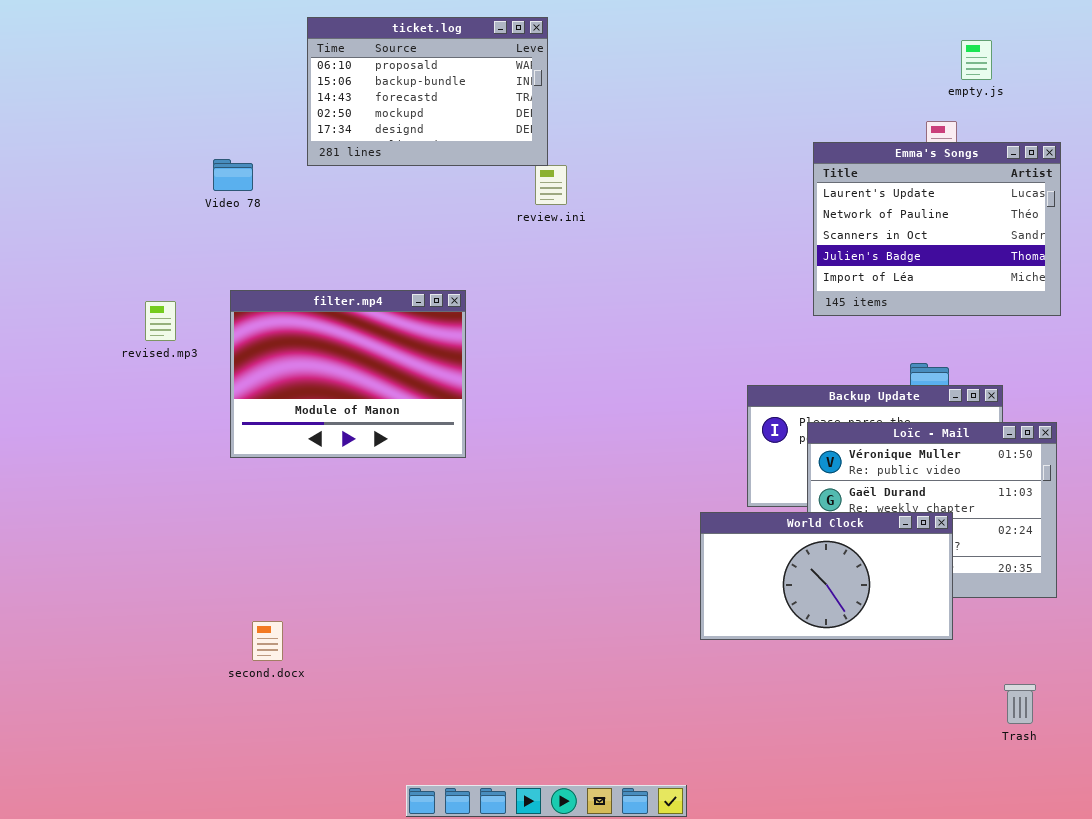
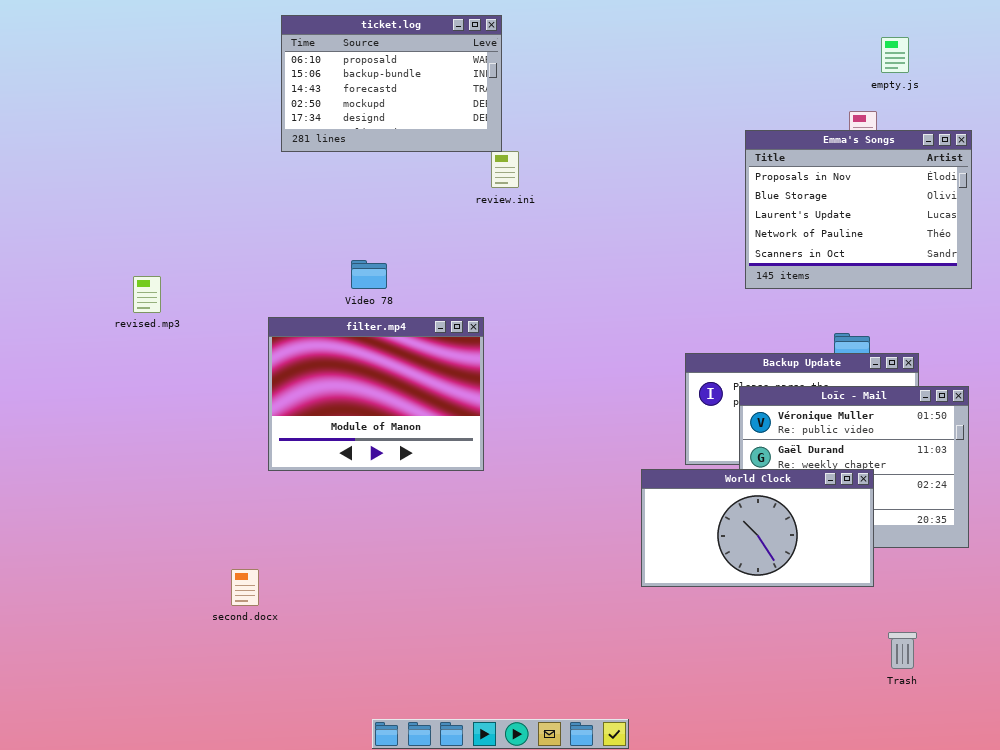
Emma's Songs: [813,142,1061,316] -> [745,130,972,289], scrolled up 2 rows
Video 78: [213,159,253,191] -> [351,260,387,289], moved
filter.mp4: [230,290,466,458] -> [268,317,484,471], moved
Trash: [1004,684,1036,724] -> [888,632,917,669], moved

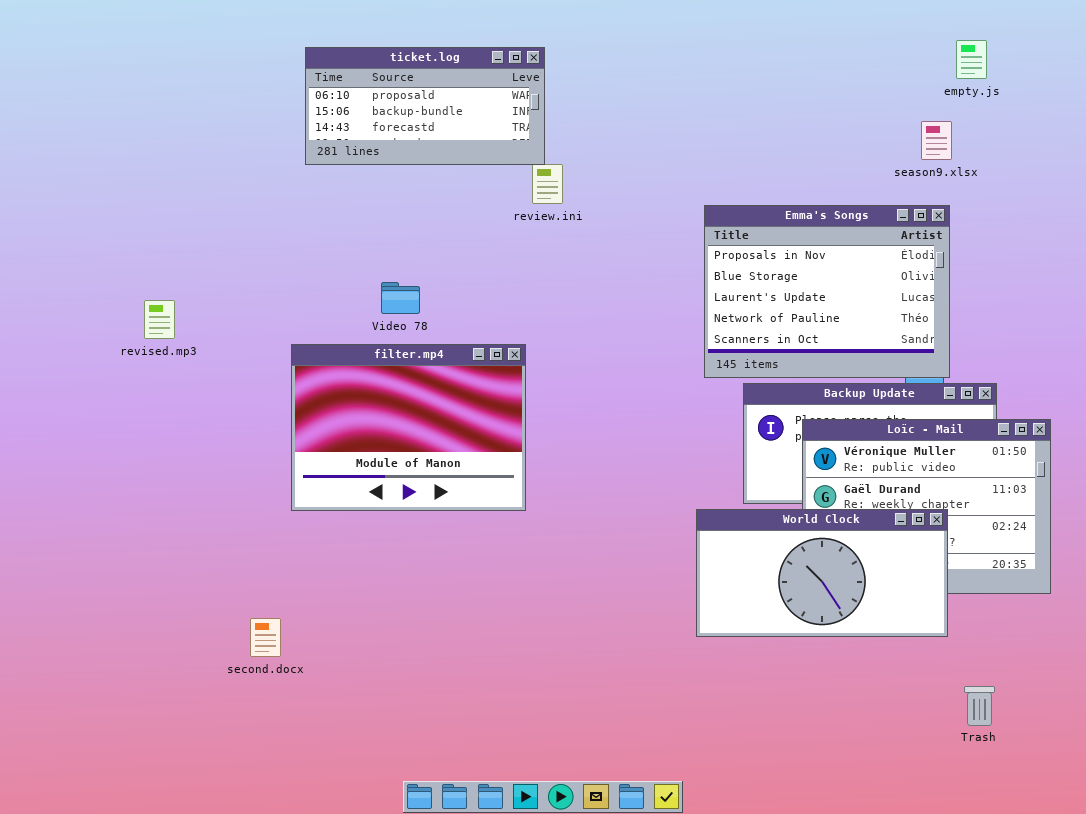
ticket.log: [281,15,502,152] -> [305,47,545,165], resized
Emma's Songs: [745,130,972,289] -> [704,205,950,378], moved

